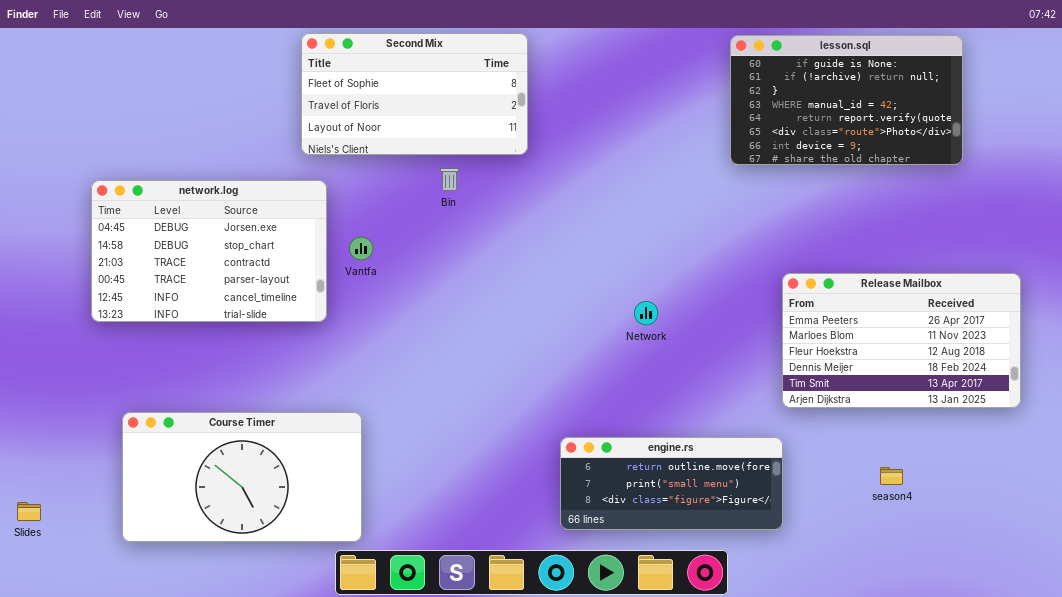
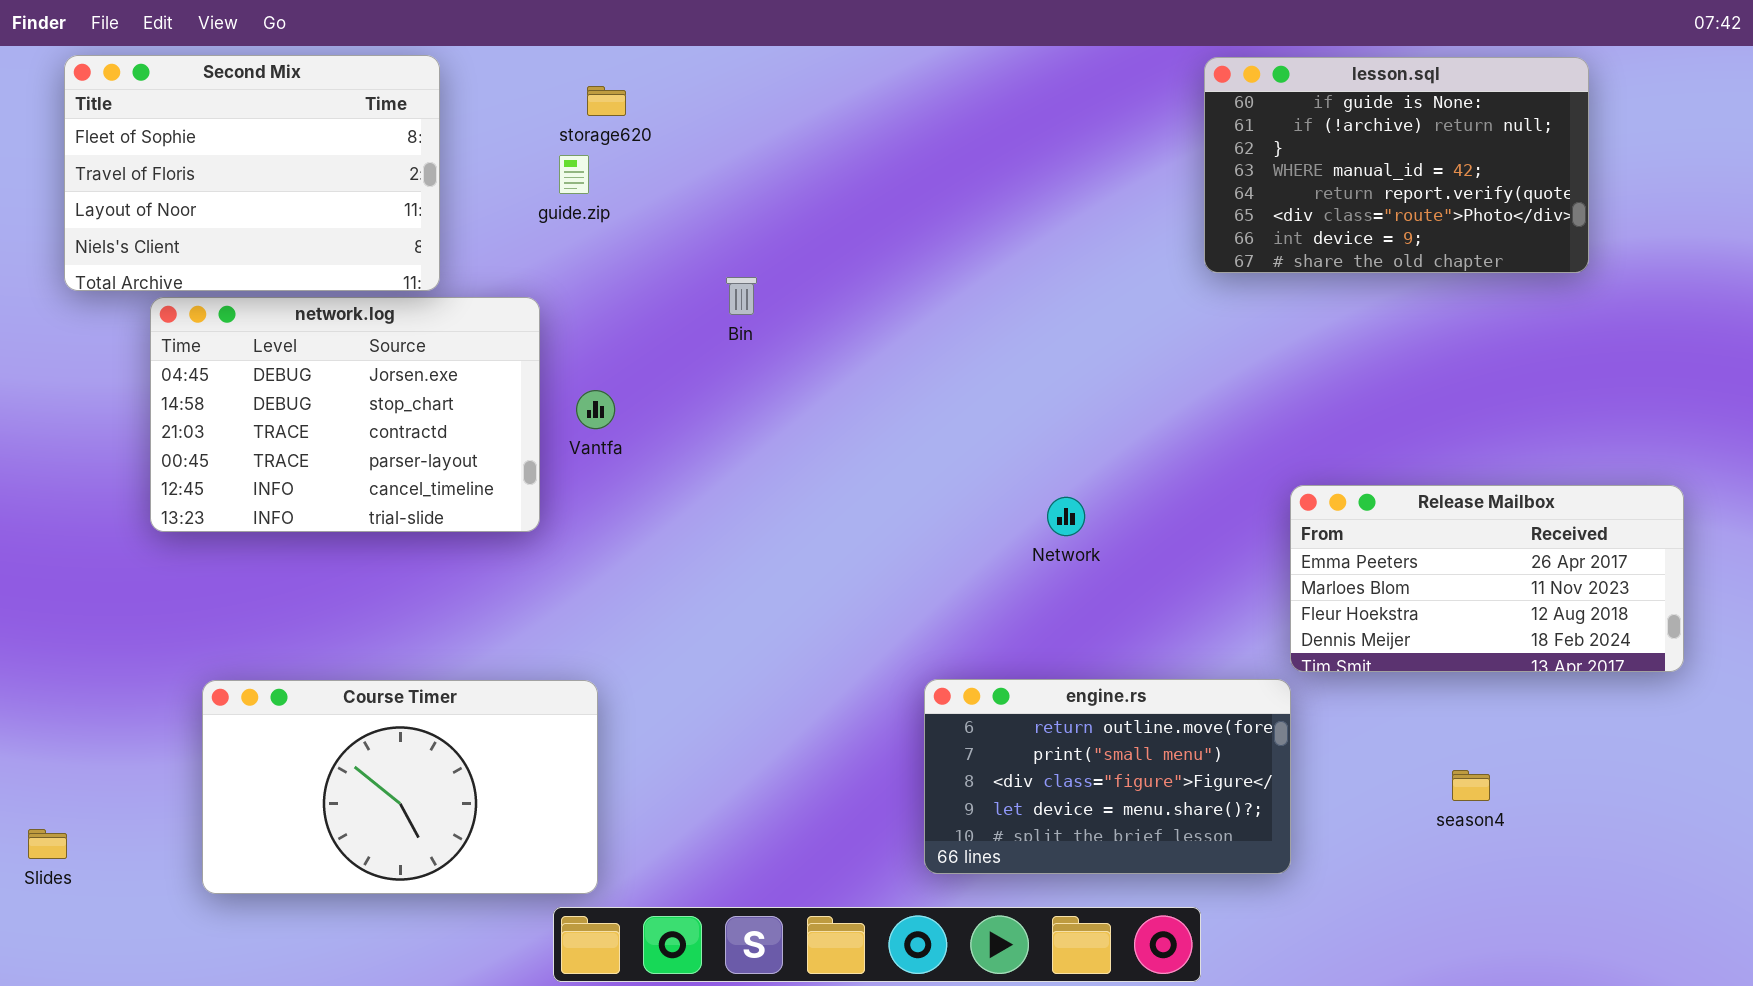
Second Mix: [301,33,528,155] -> [64,55,440,291], moved, resized
Release Mailbox: [782,273,1021,408] -> [1290,485,1684,672], resized
engine.rs: [560,437,783,530] -> [924,679,1291,874], resized

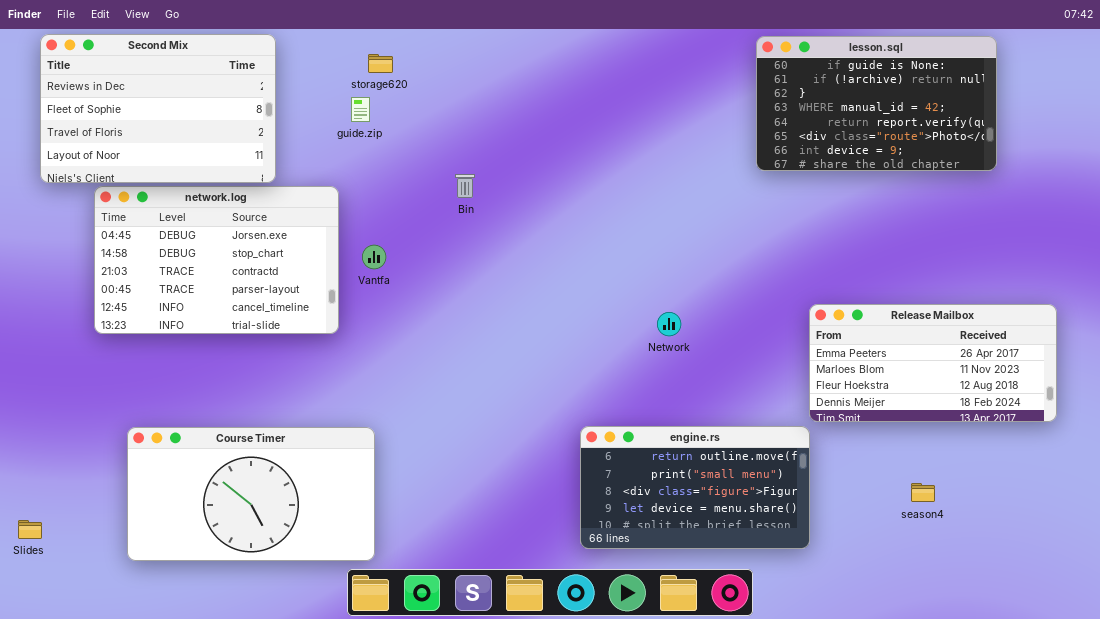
Second Mix: [64,55,440,291] -> [40,34,276,183], scrolled up 1 row

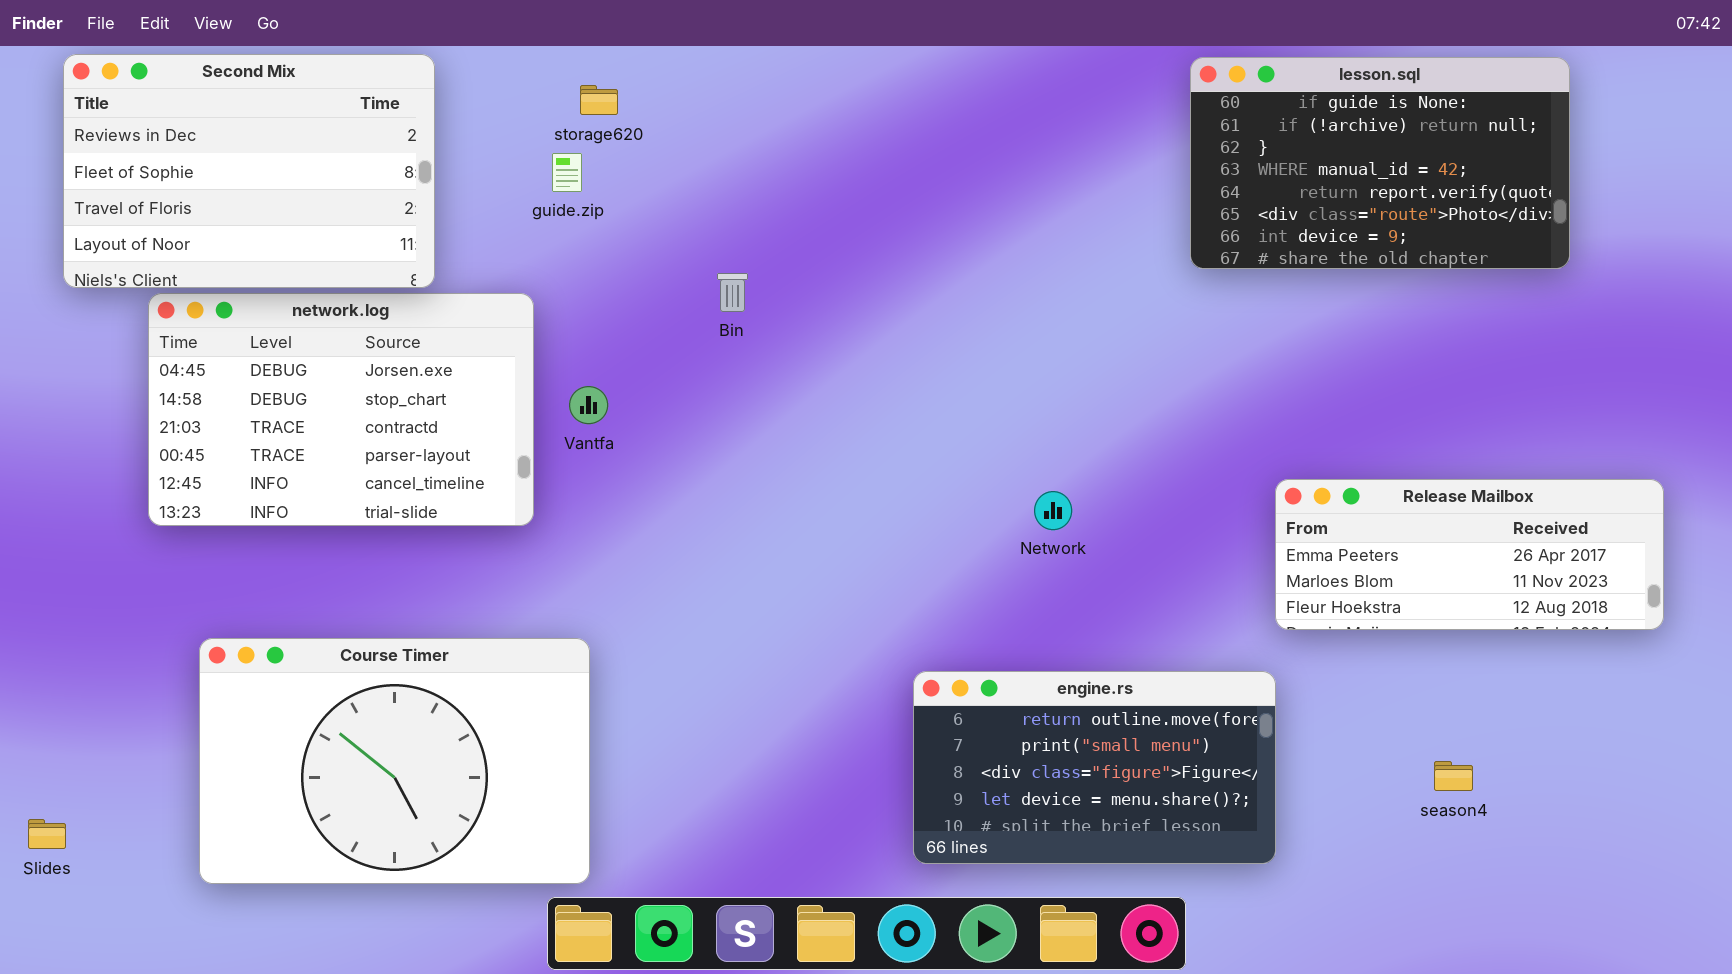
Release Mailbox: [809,304,1057,422] -> [1275,479,1664,630], resized
Course Timer: [127,427,375,561] -> [199,638,590,884], resized

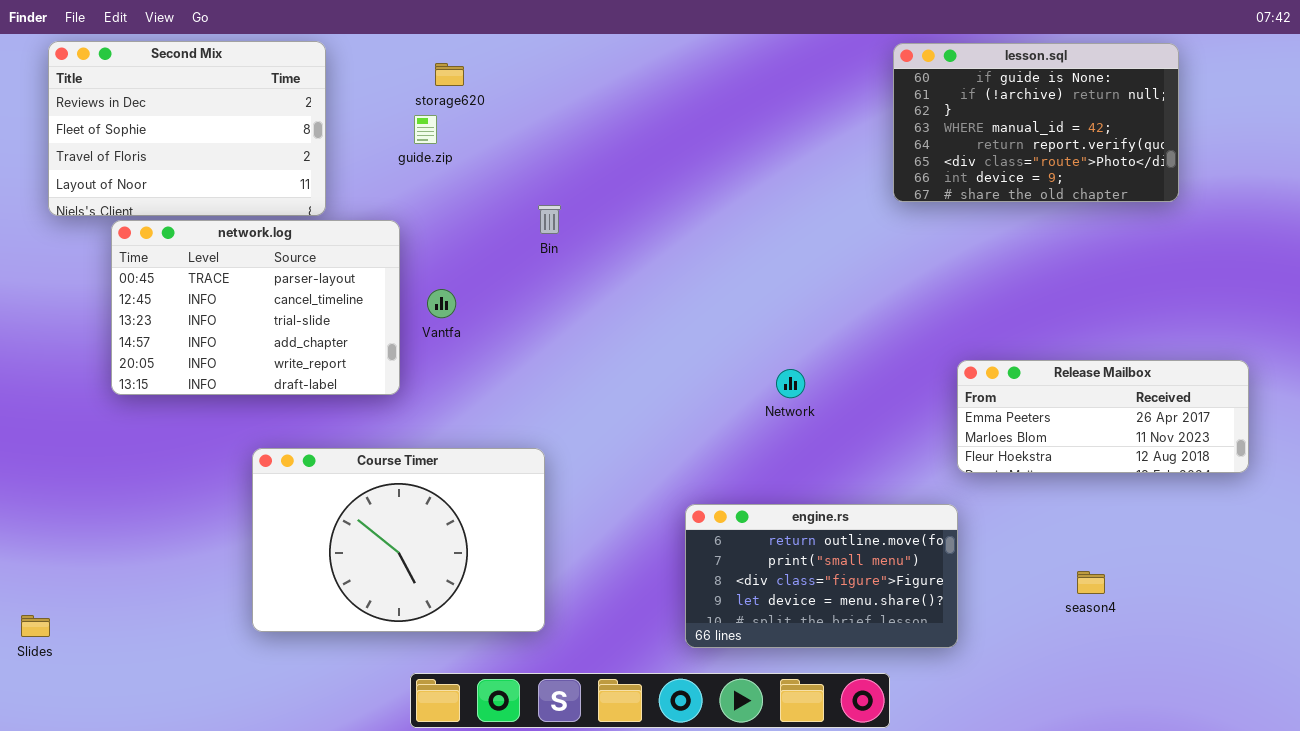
network.log: [148,293,534,526] -> [111,220,400,395], scrolled down 3 rows
Course Timer: [199,638,590,884] -> [252,448,545,632], moved

